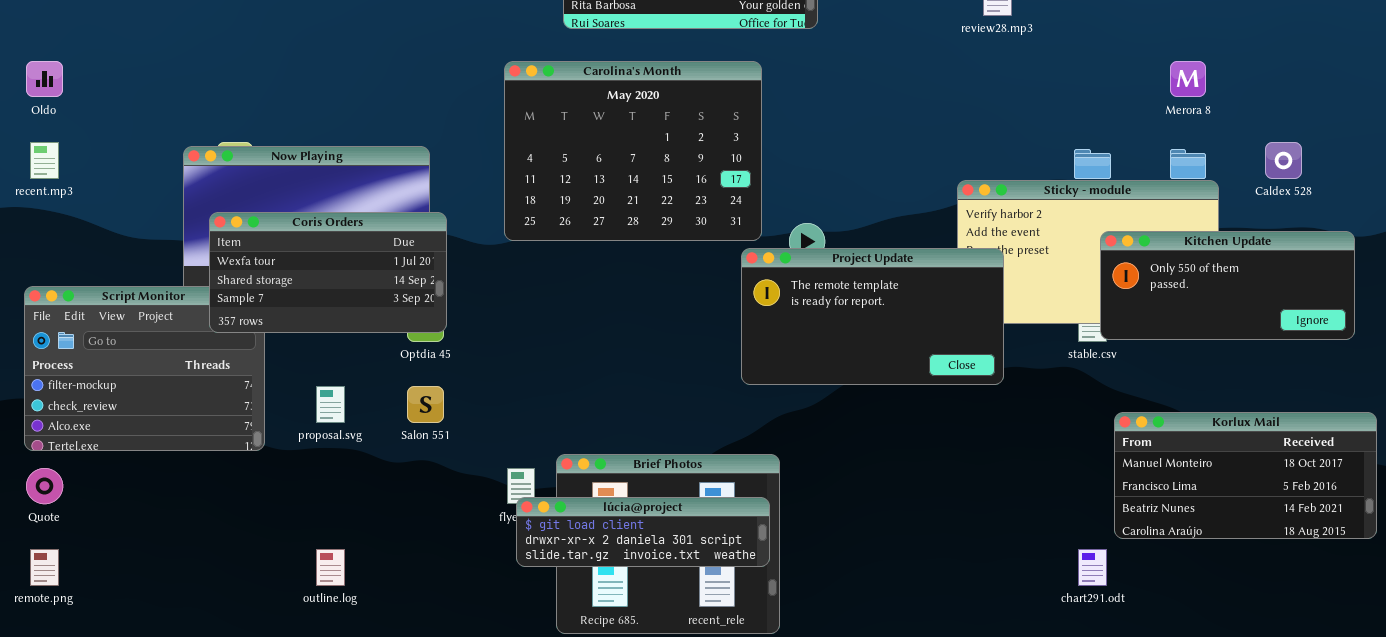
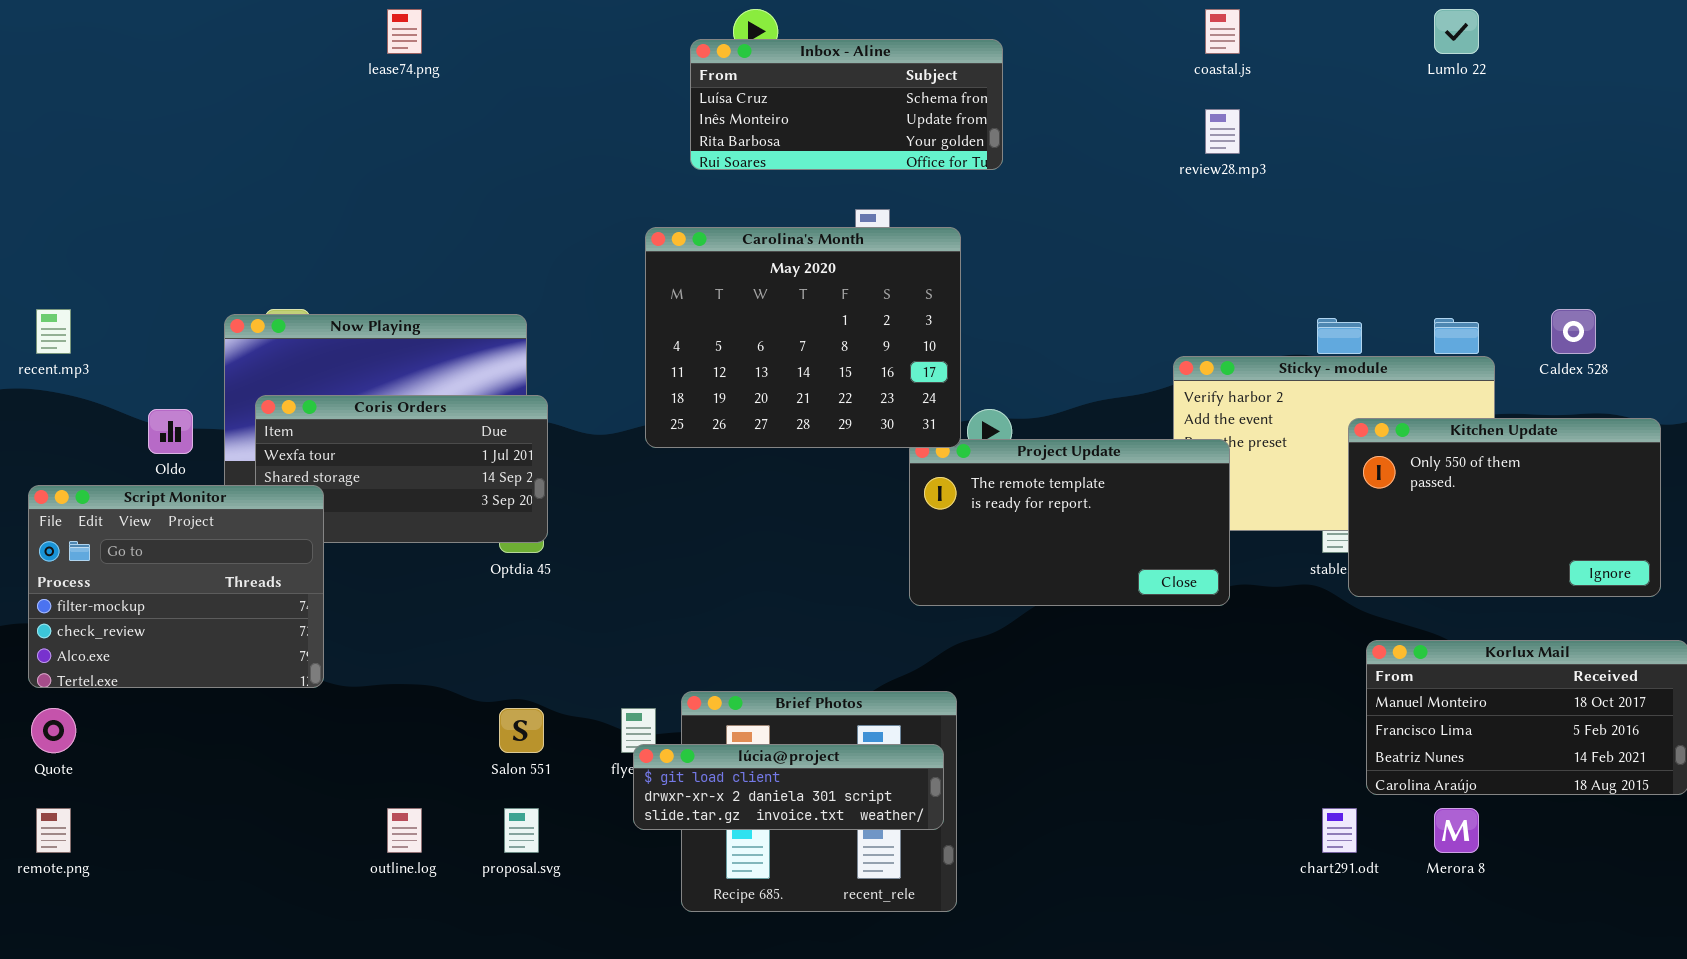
Oldo: [26,61,63,97] -> [148,409,193,454], moved
Carolina's Month: [504,61,762,241] -> [645,227,961,448], moved
Merora 8: [1170,61,1206,97] -> [1434,808,1479,853], moved
Kitchen Update: [1100,231,1355,340] -> [1348,418,1661,597], resized
Script Monitor: [24,286,265,451] -> [28,485,324,688], raised
proposal.svg: [316,386,345,423] -> [504,808,539,853], moved
Salon 551: [407,386,444,423] -> [499,708,544,753], moved

